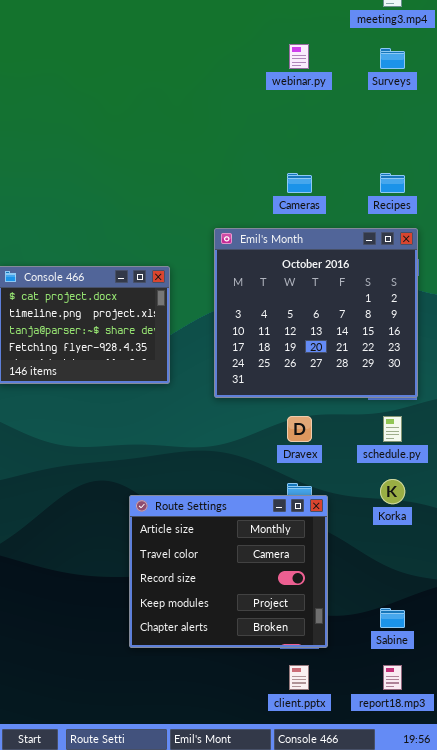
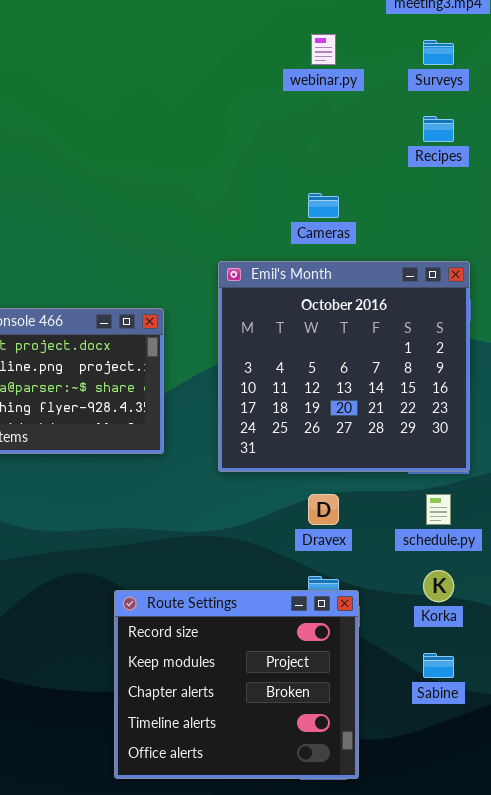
Recipes: [380,173,405,193] -> [423,116,454,142], moved
Route Settings: [129,495,328,648] -> [114,590,359,779], scrolled down 2 rows
Sabine: [380,608,405,628] -> [423,653,454,678], moved

